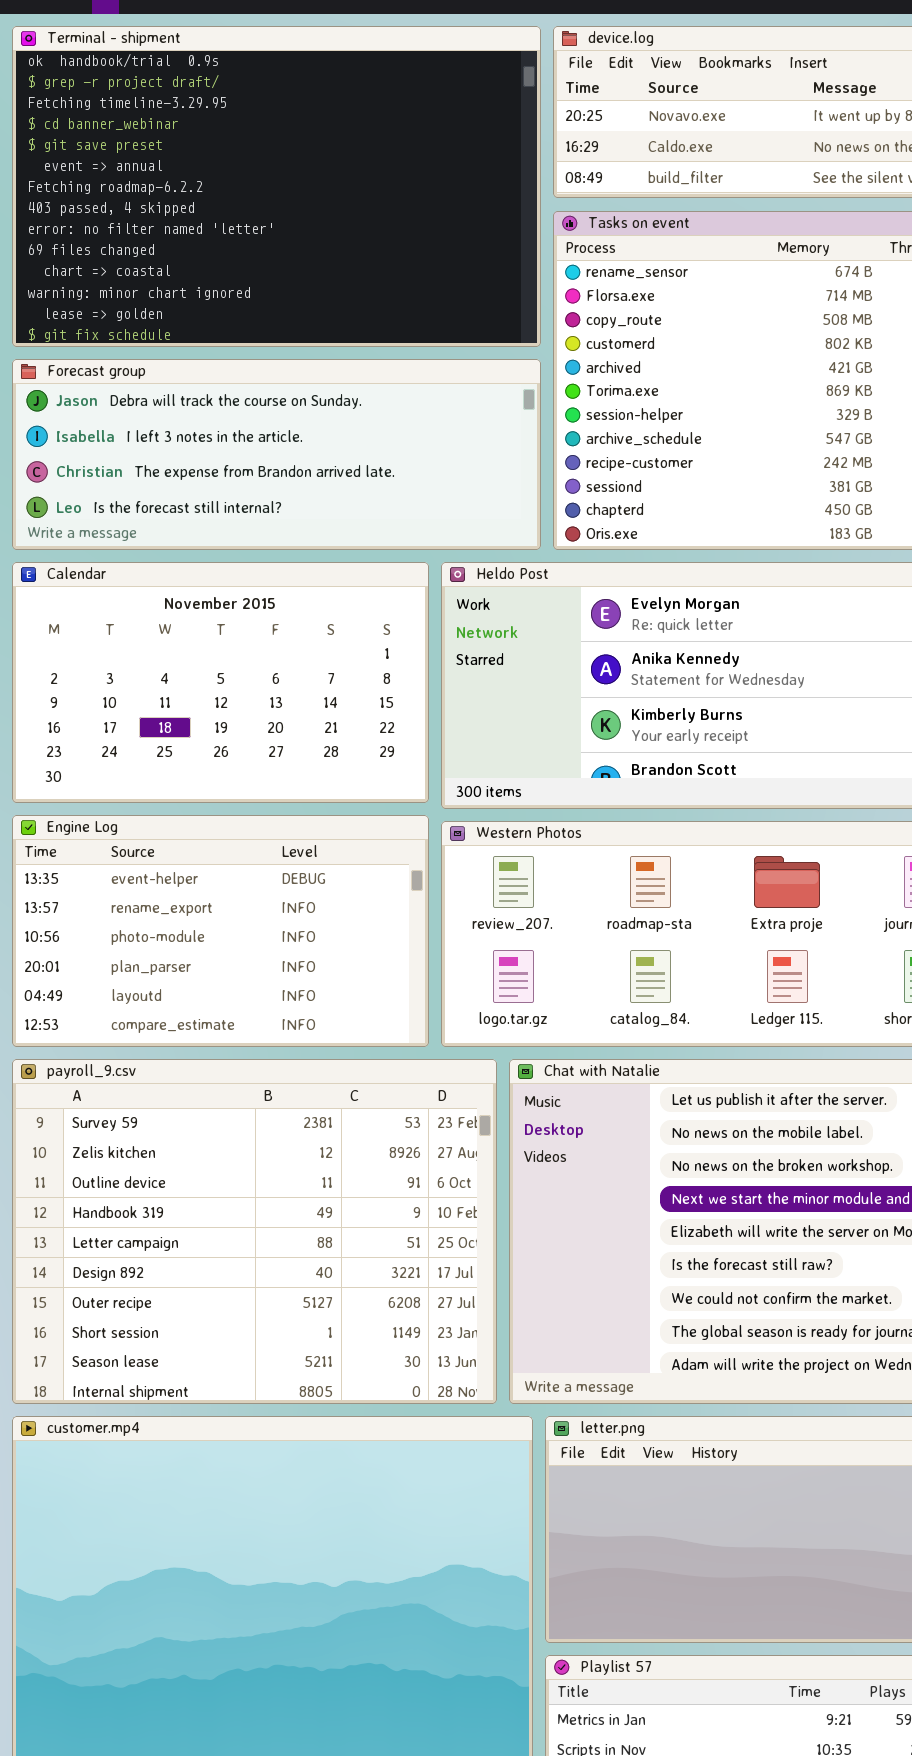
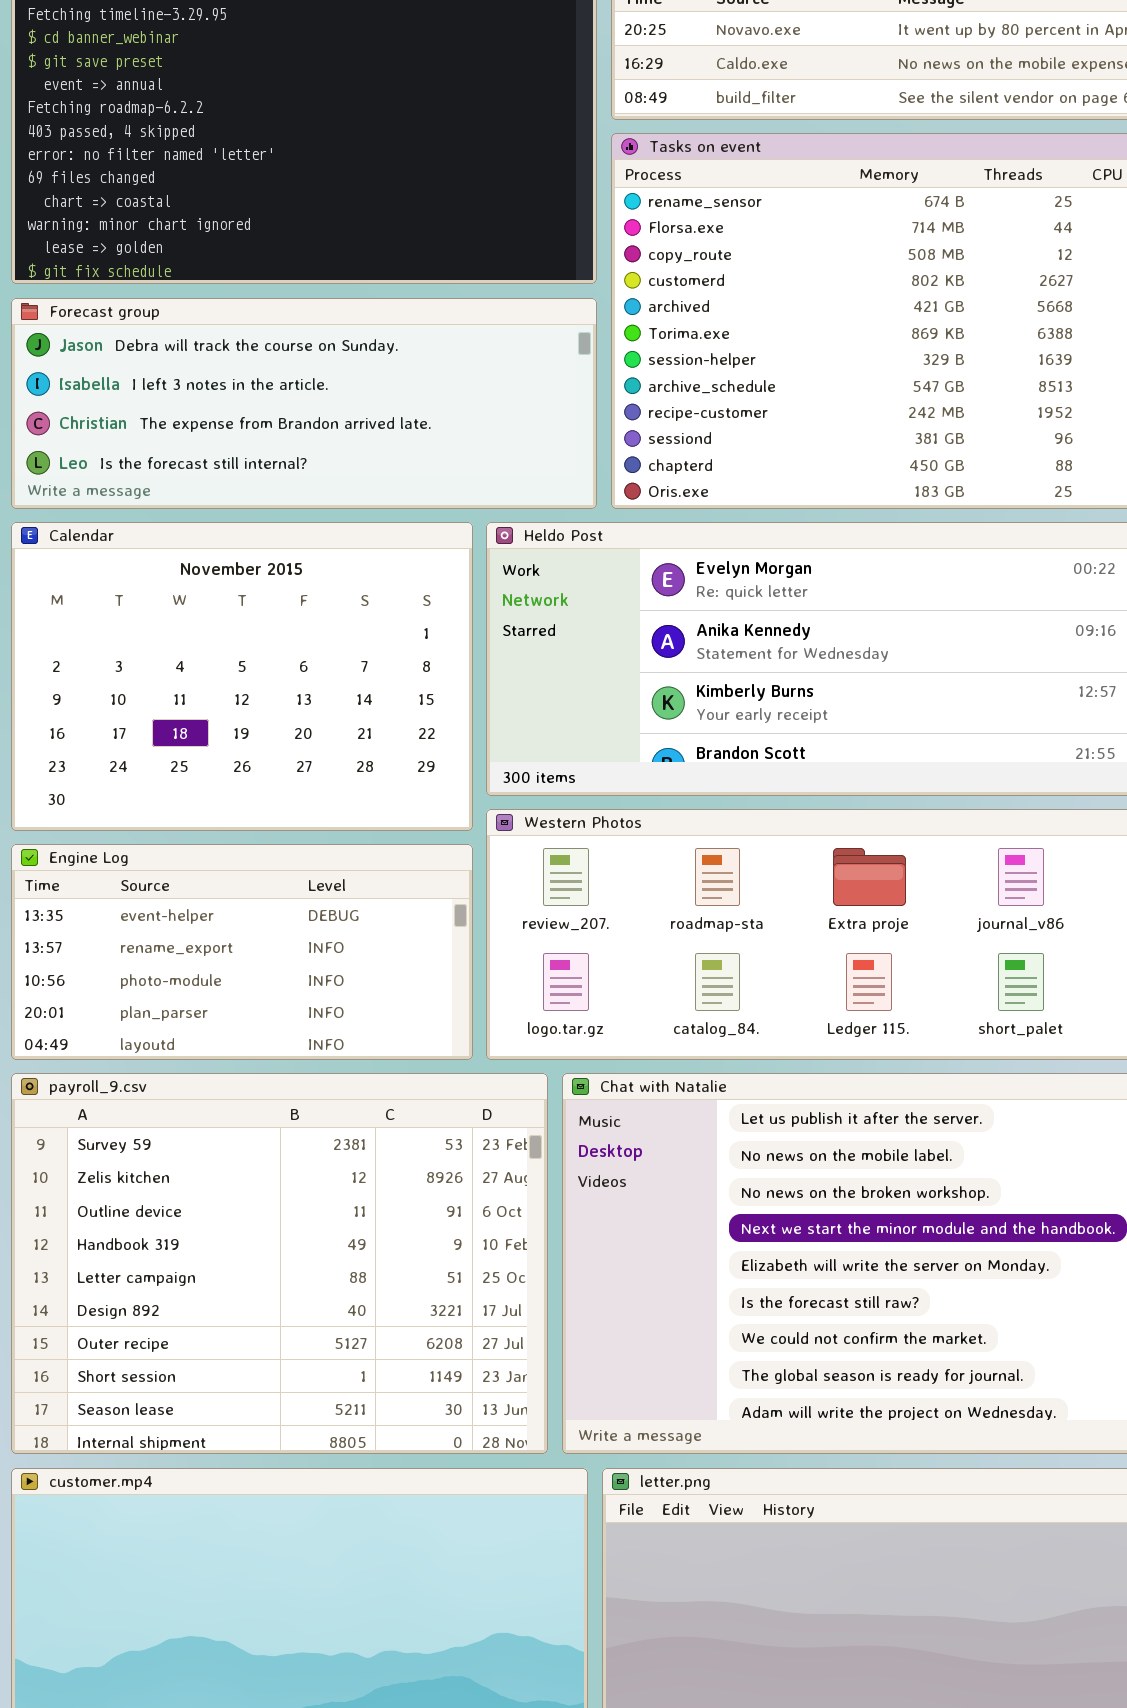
Calendar: [12,562,429,803] -> [11,522,473,831], resized
Engine Log: [12,815,429,1047] -> [11,844,473,1060], resized

